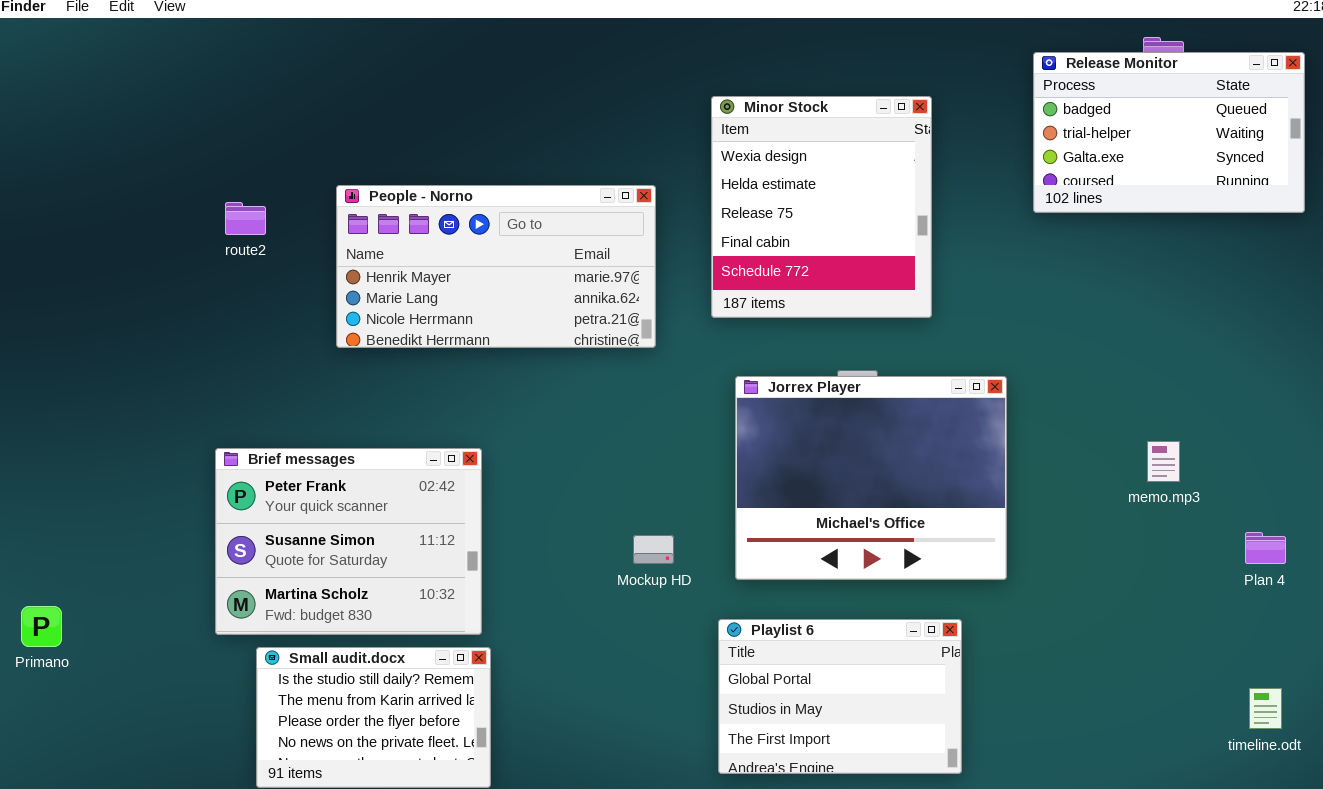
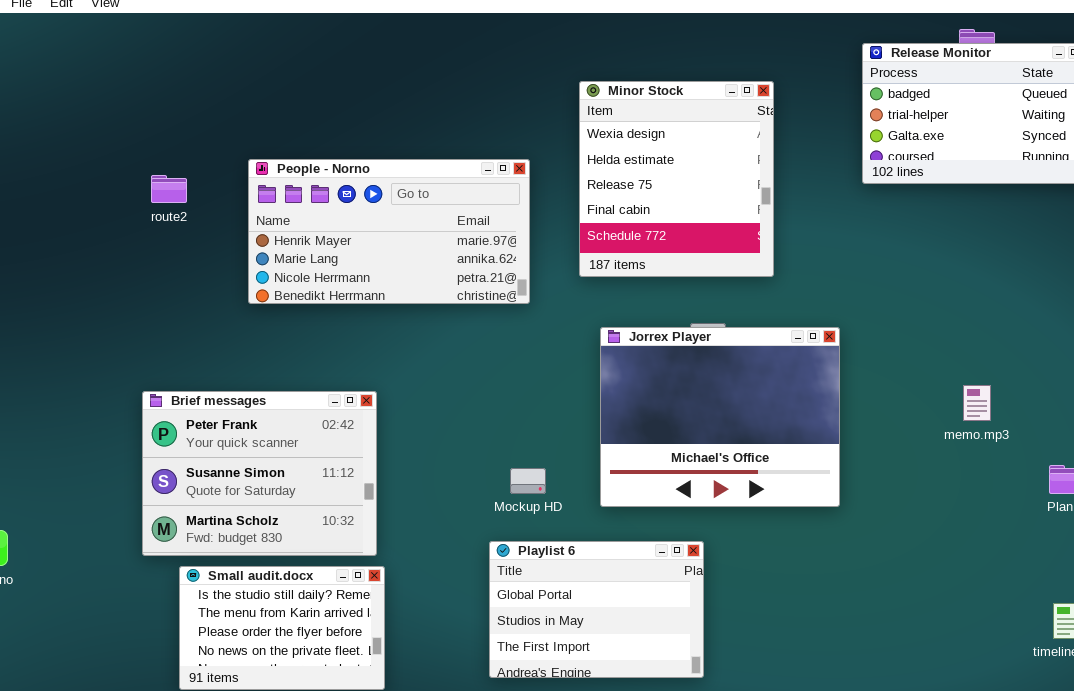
Playlist 6: [718,619,962,774] -> [489,541,704,678], moved

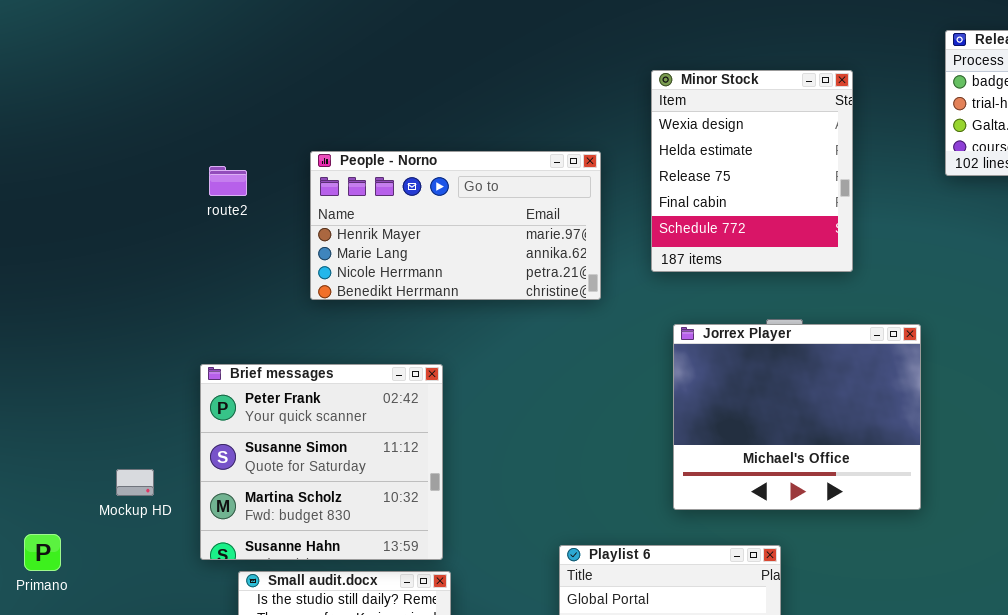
Brief messages: [142,391,377,556] -> [200,364,443,560], resized
Mockup HD: [510,468,546,494] -> [116,469,154,496], moved

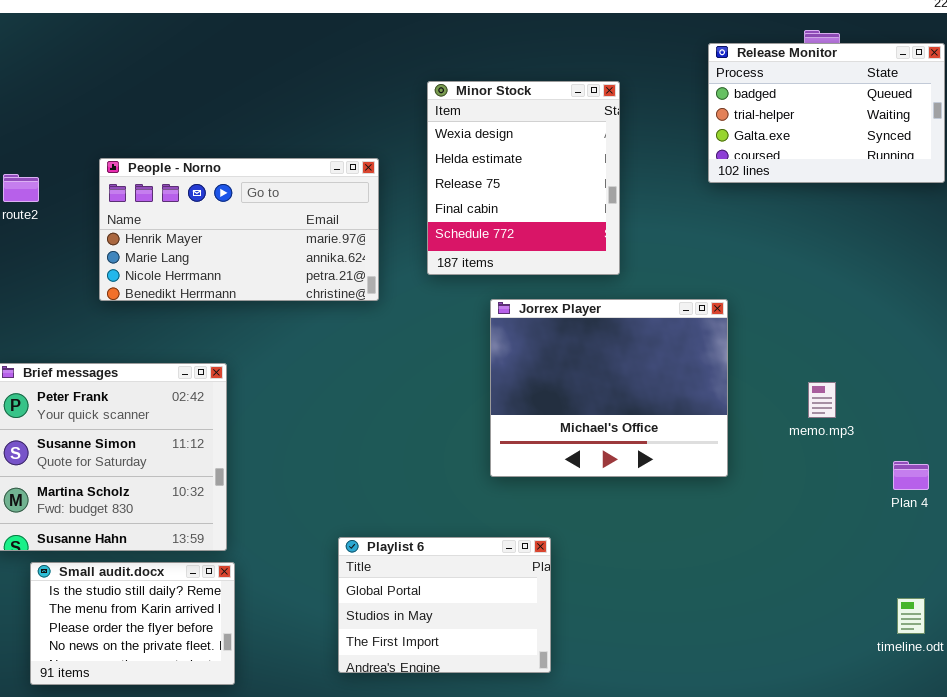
Jorrex Player: [673,324,921,510] -> [490,299,728,477], moved

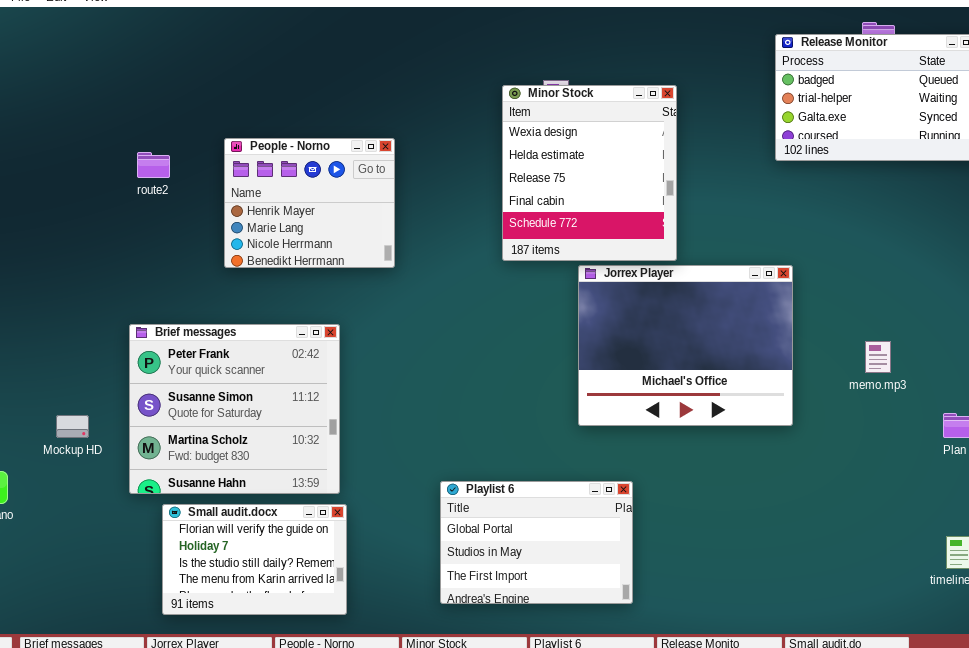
Minor Stock: [427,81,620,275] -> [502,85,677,261], moved
People - Norno: [99,158,379,301] -> [224,138,395,268], resized
Small audit.docx: [30,562,235,685] -> [162,504,347,615], scrolled up 2 rows

